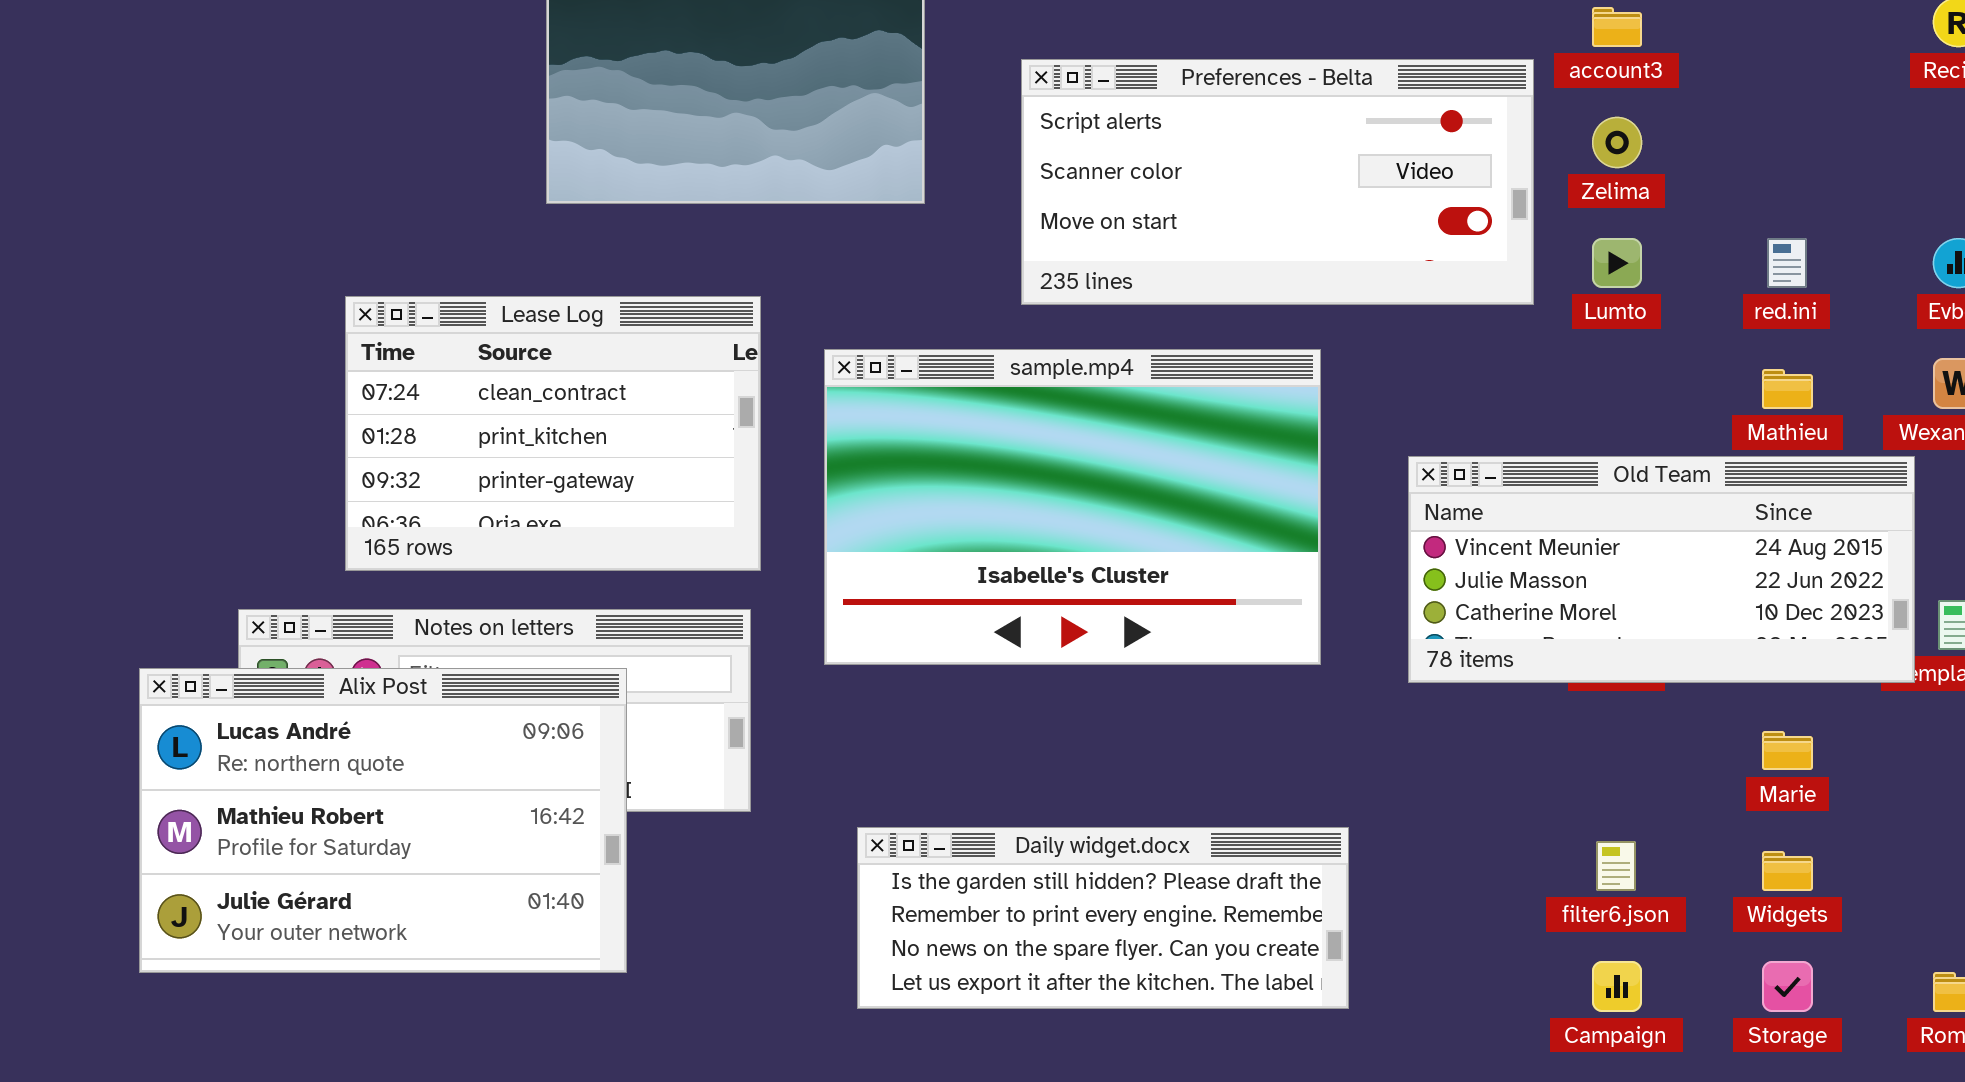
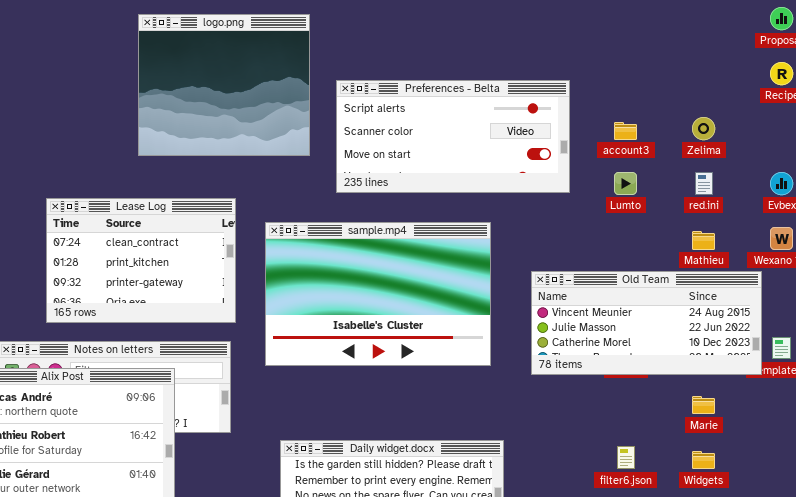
account3: [1592,7,1642,47] -> [614,122,637,140], moved
Preferences - Belta: [1021,59,1534,305] -> [336,80,570,193], moved
Zelima: [1592,117,1642,168] -> [692,117,715,140], moved

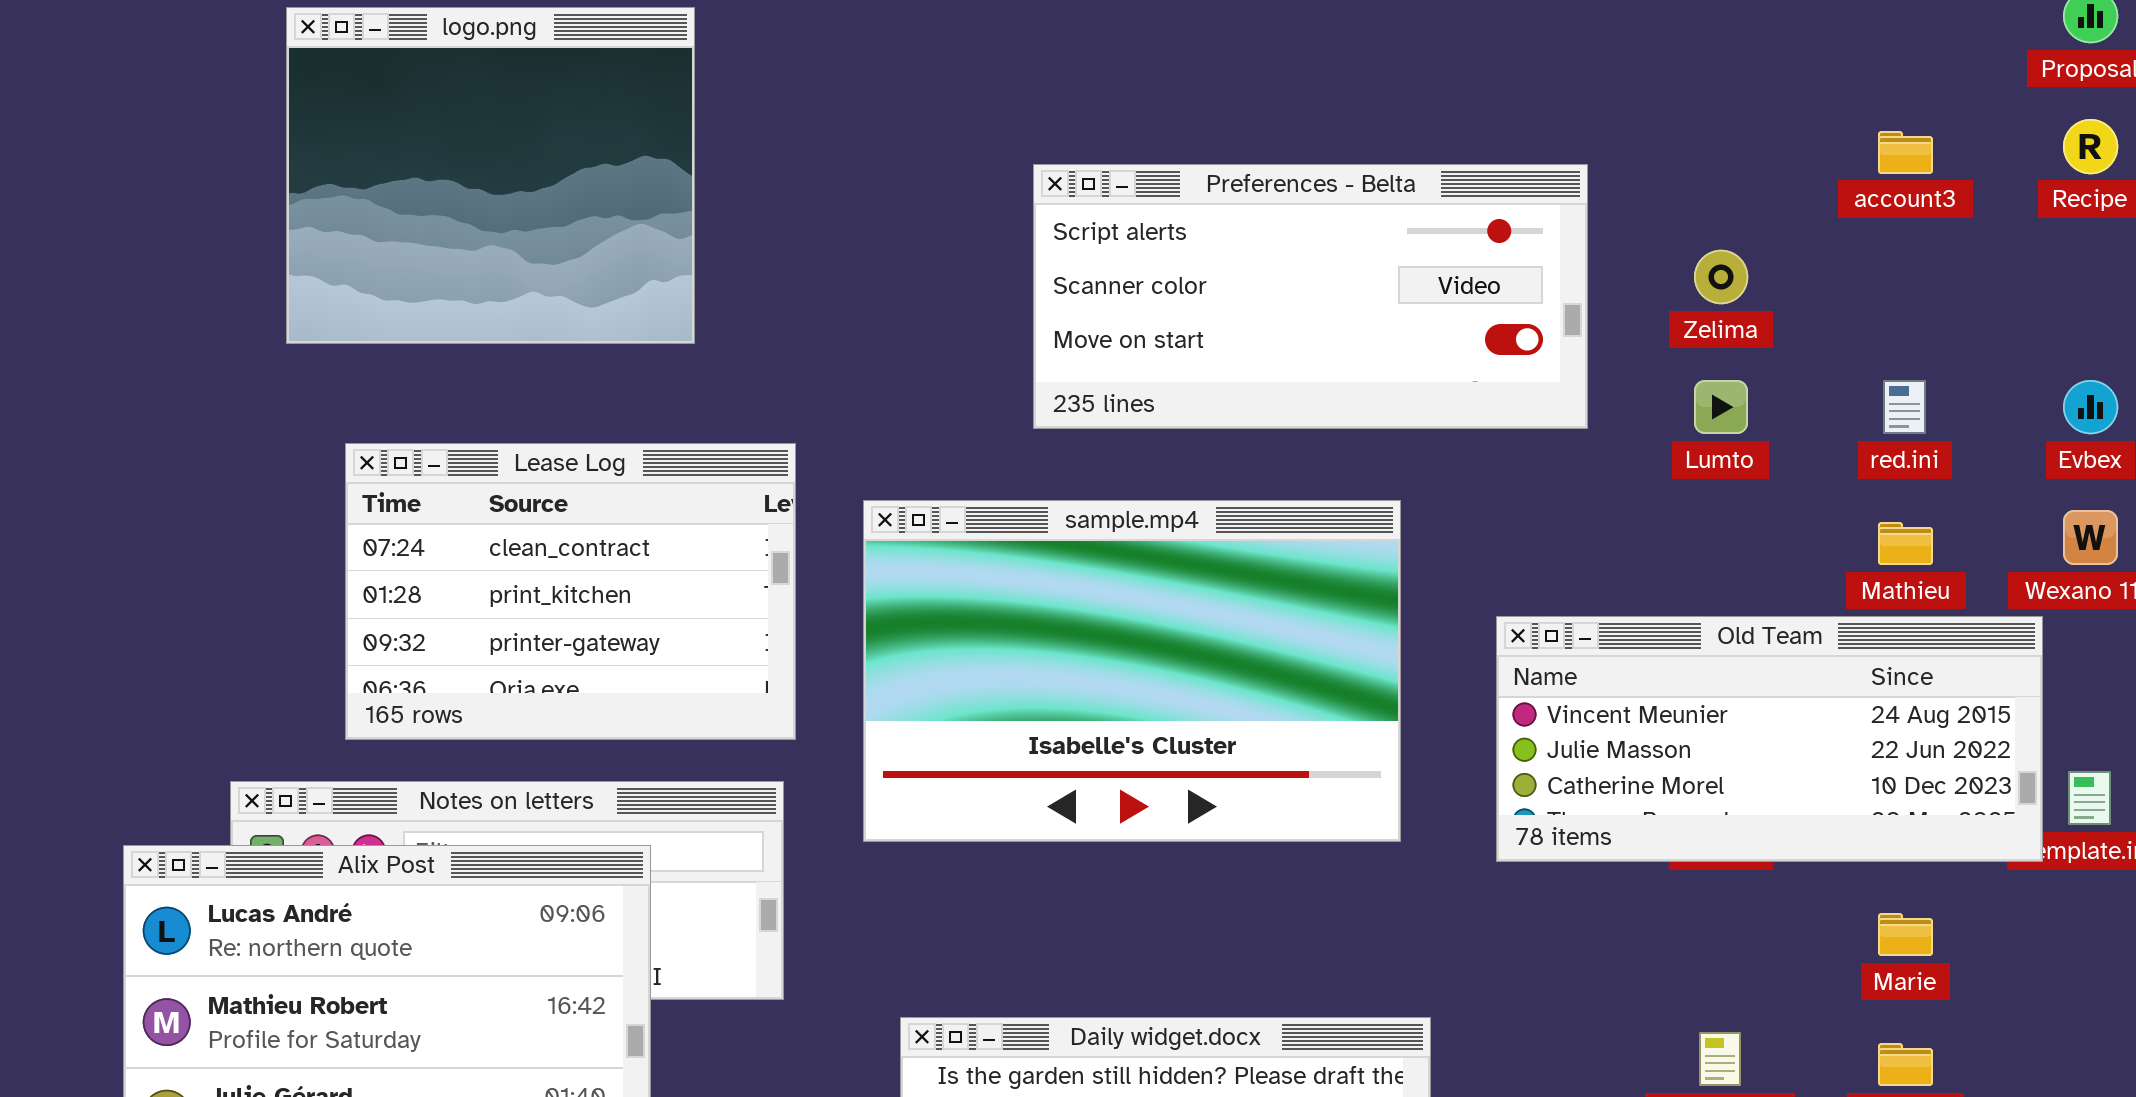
logo.png: [138,14,310,156] -> [286,7,695,344], moved
Zelima: [692,117,715,140] -> [1694,250,1748,304], moved
account3: [614,122,637,140] -> [1878,131,1933,174], moved

